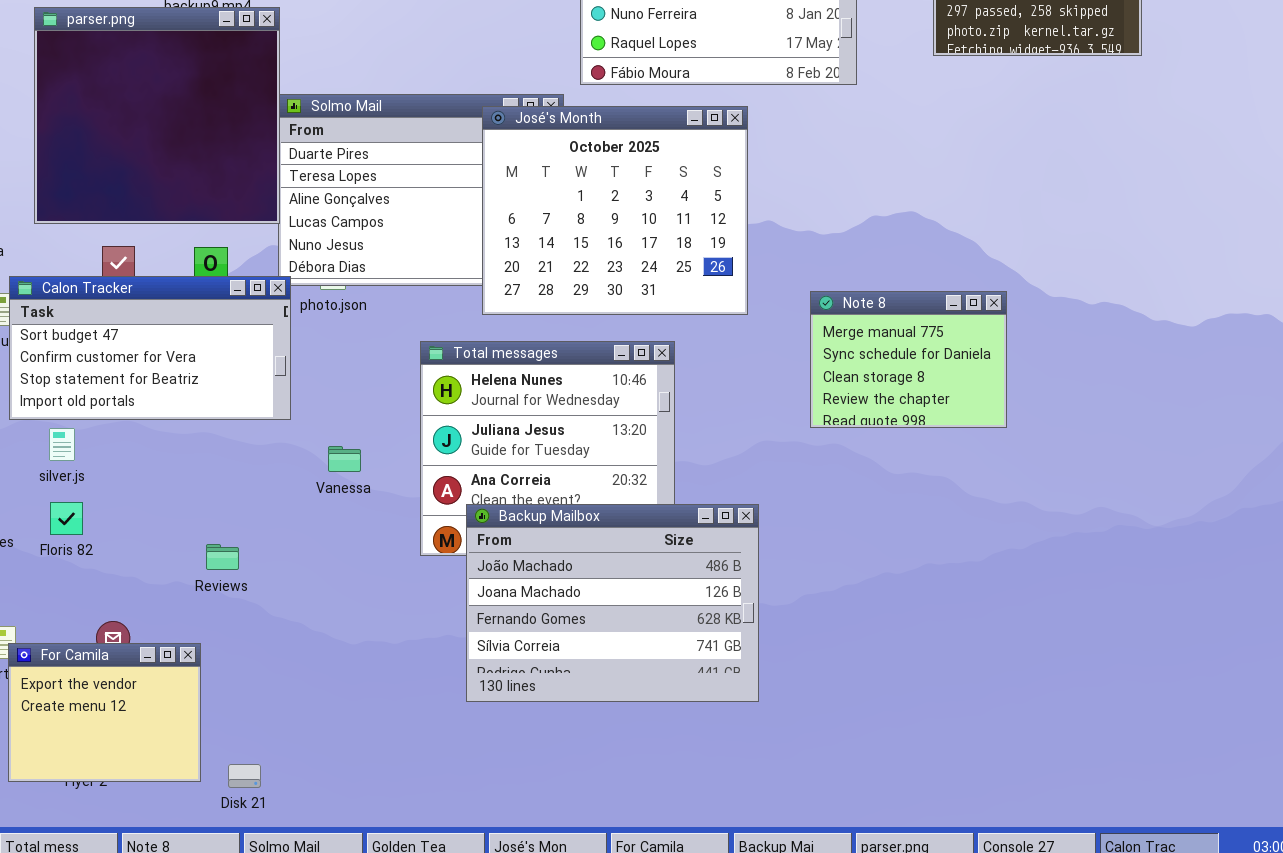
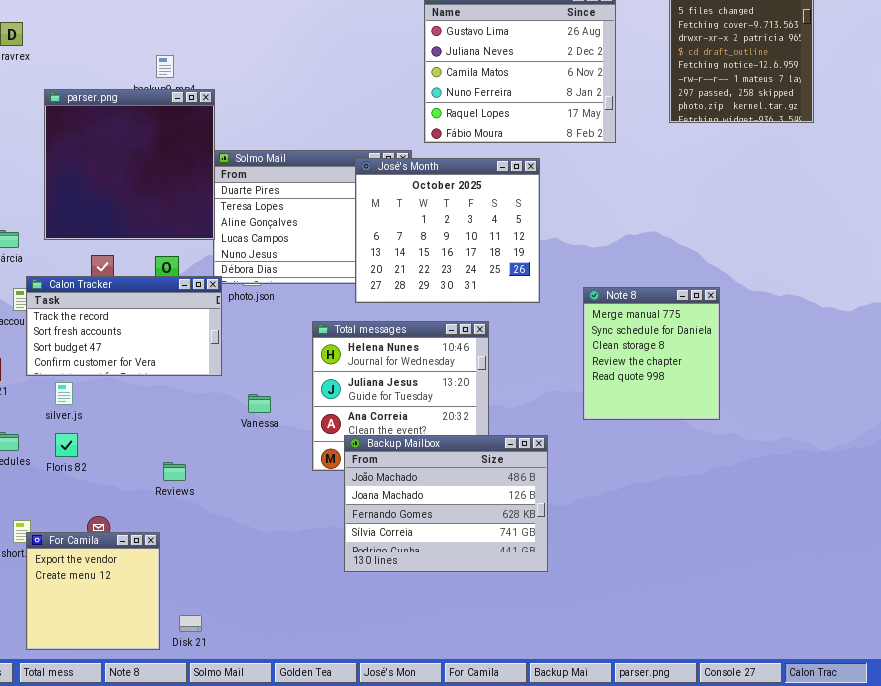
Calon Tracker: [9,276,291,420] -> [26,276,222,376], scrolled up 2 rows
Note 8: [810,291,1007,428] -> [583,287,720,420], resized
For Camila: [8,643,201,782] -> [26,532,160,650], resized

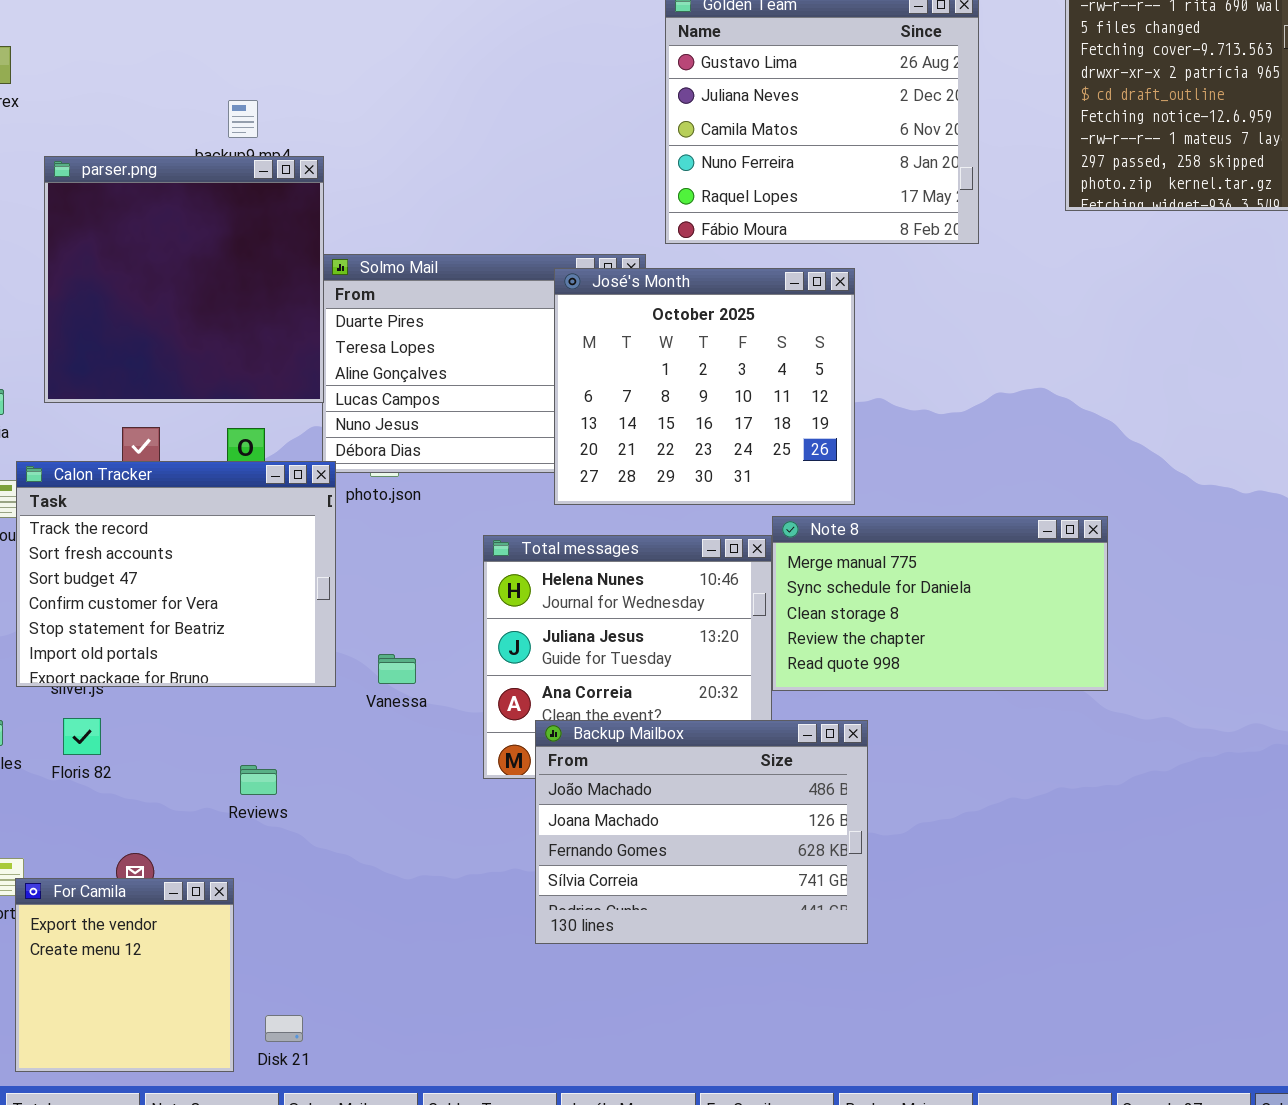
Calon Tracker: [26,276,222,376] -> [16,461,336,687], resized
Note 8: [583,287,720,420] -> [772,516,1108,691], moved, resized

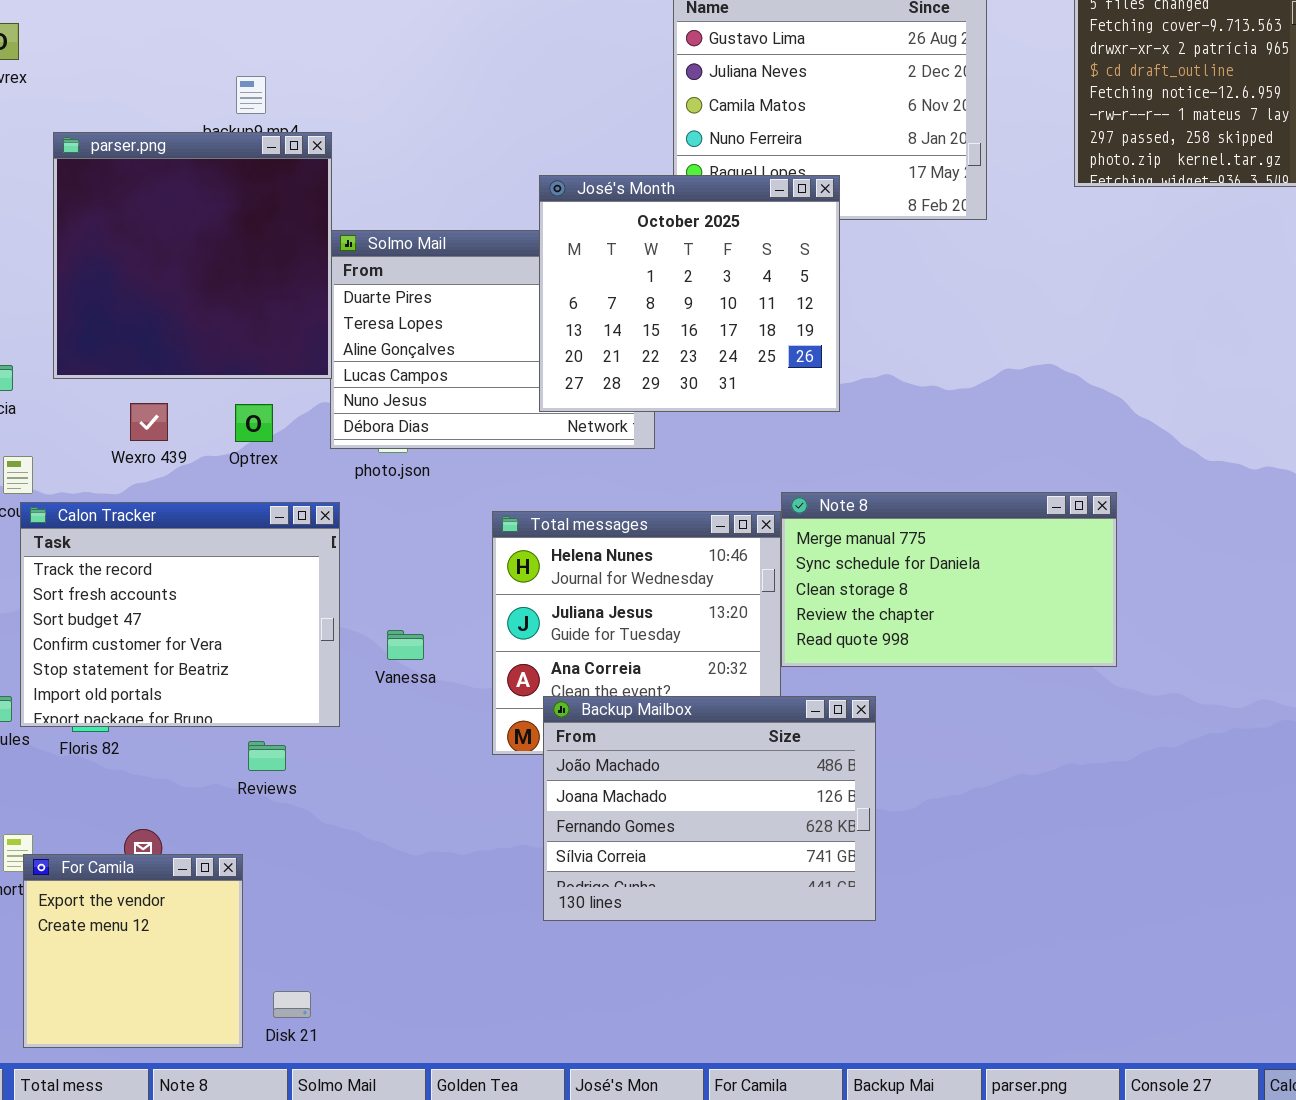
José's Month: [554,268,855,505] -> [539,175,840,412], moved
Calon Tracker: [16,461,336,687] -> [20,502,340,727], moved

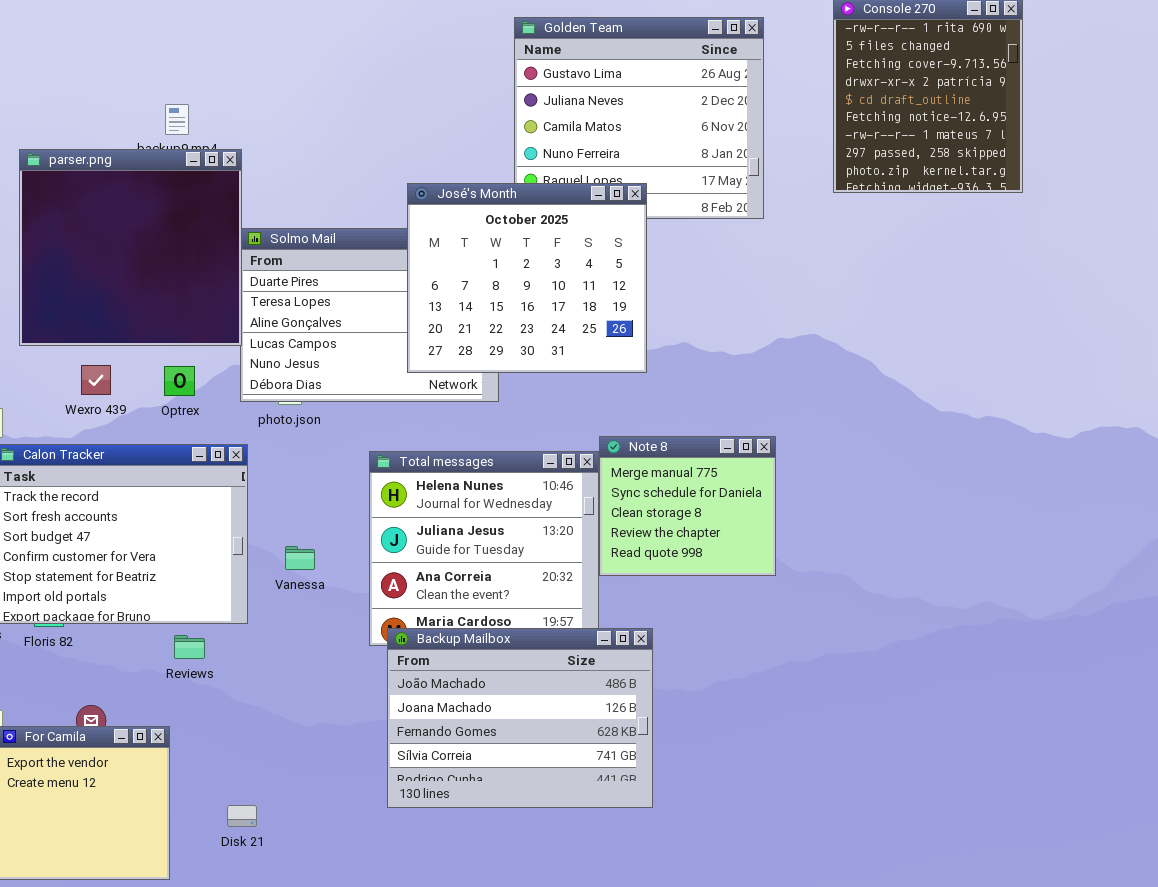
Note 8: [781,492,1117,667] -> [599,436,776,576], resized
Backup Mailbox: [543,696,876,921] -> [387,628,653,808], moved
Disk 21: [273,991,311,1018] -> [227,805,257,827], moved

